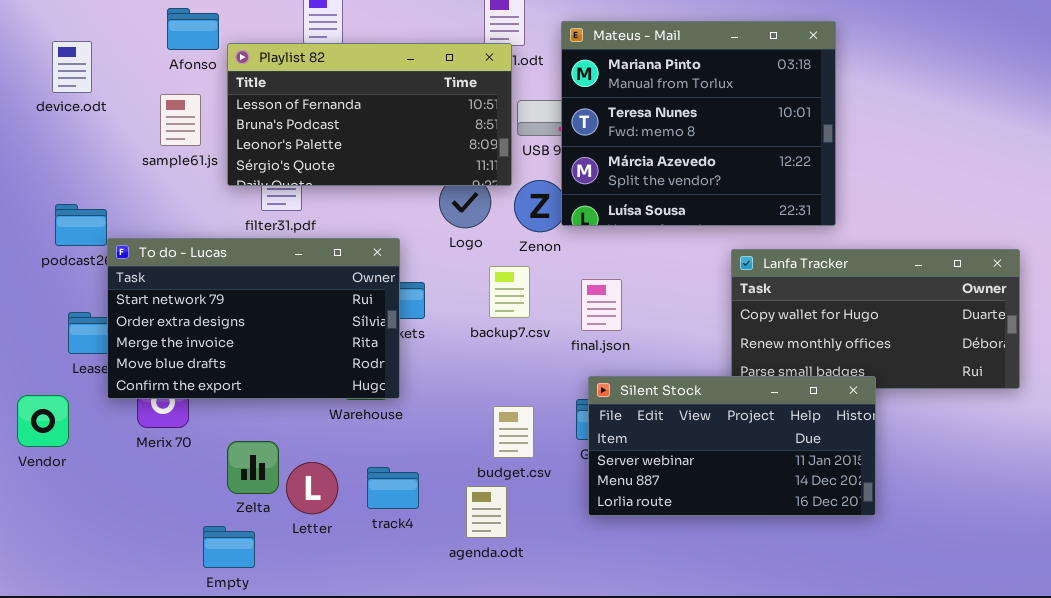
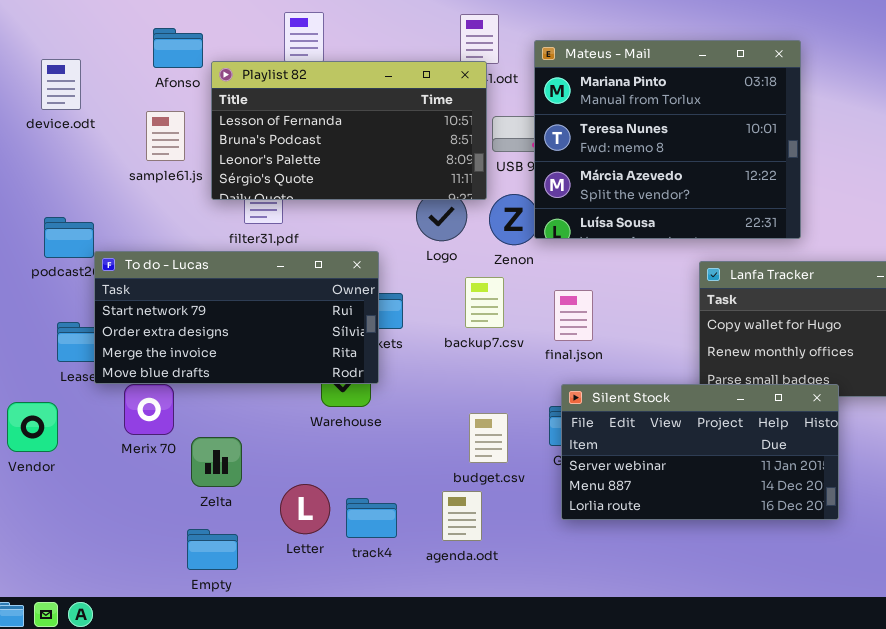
To do - Lucas: [107,238,400,399] -> [94,251,379,384], resized
Zelta: [227,441,279,494] -> [191,437,242,487], moved
Letter: [286,462,338,514] -> [280,484,330,534], moved
track4: [367,467,419,509] -> [346,498,397,538], moved

